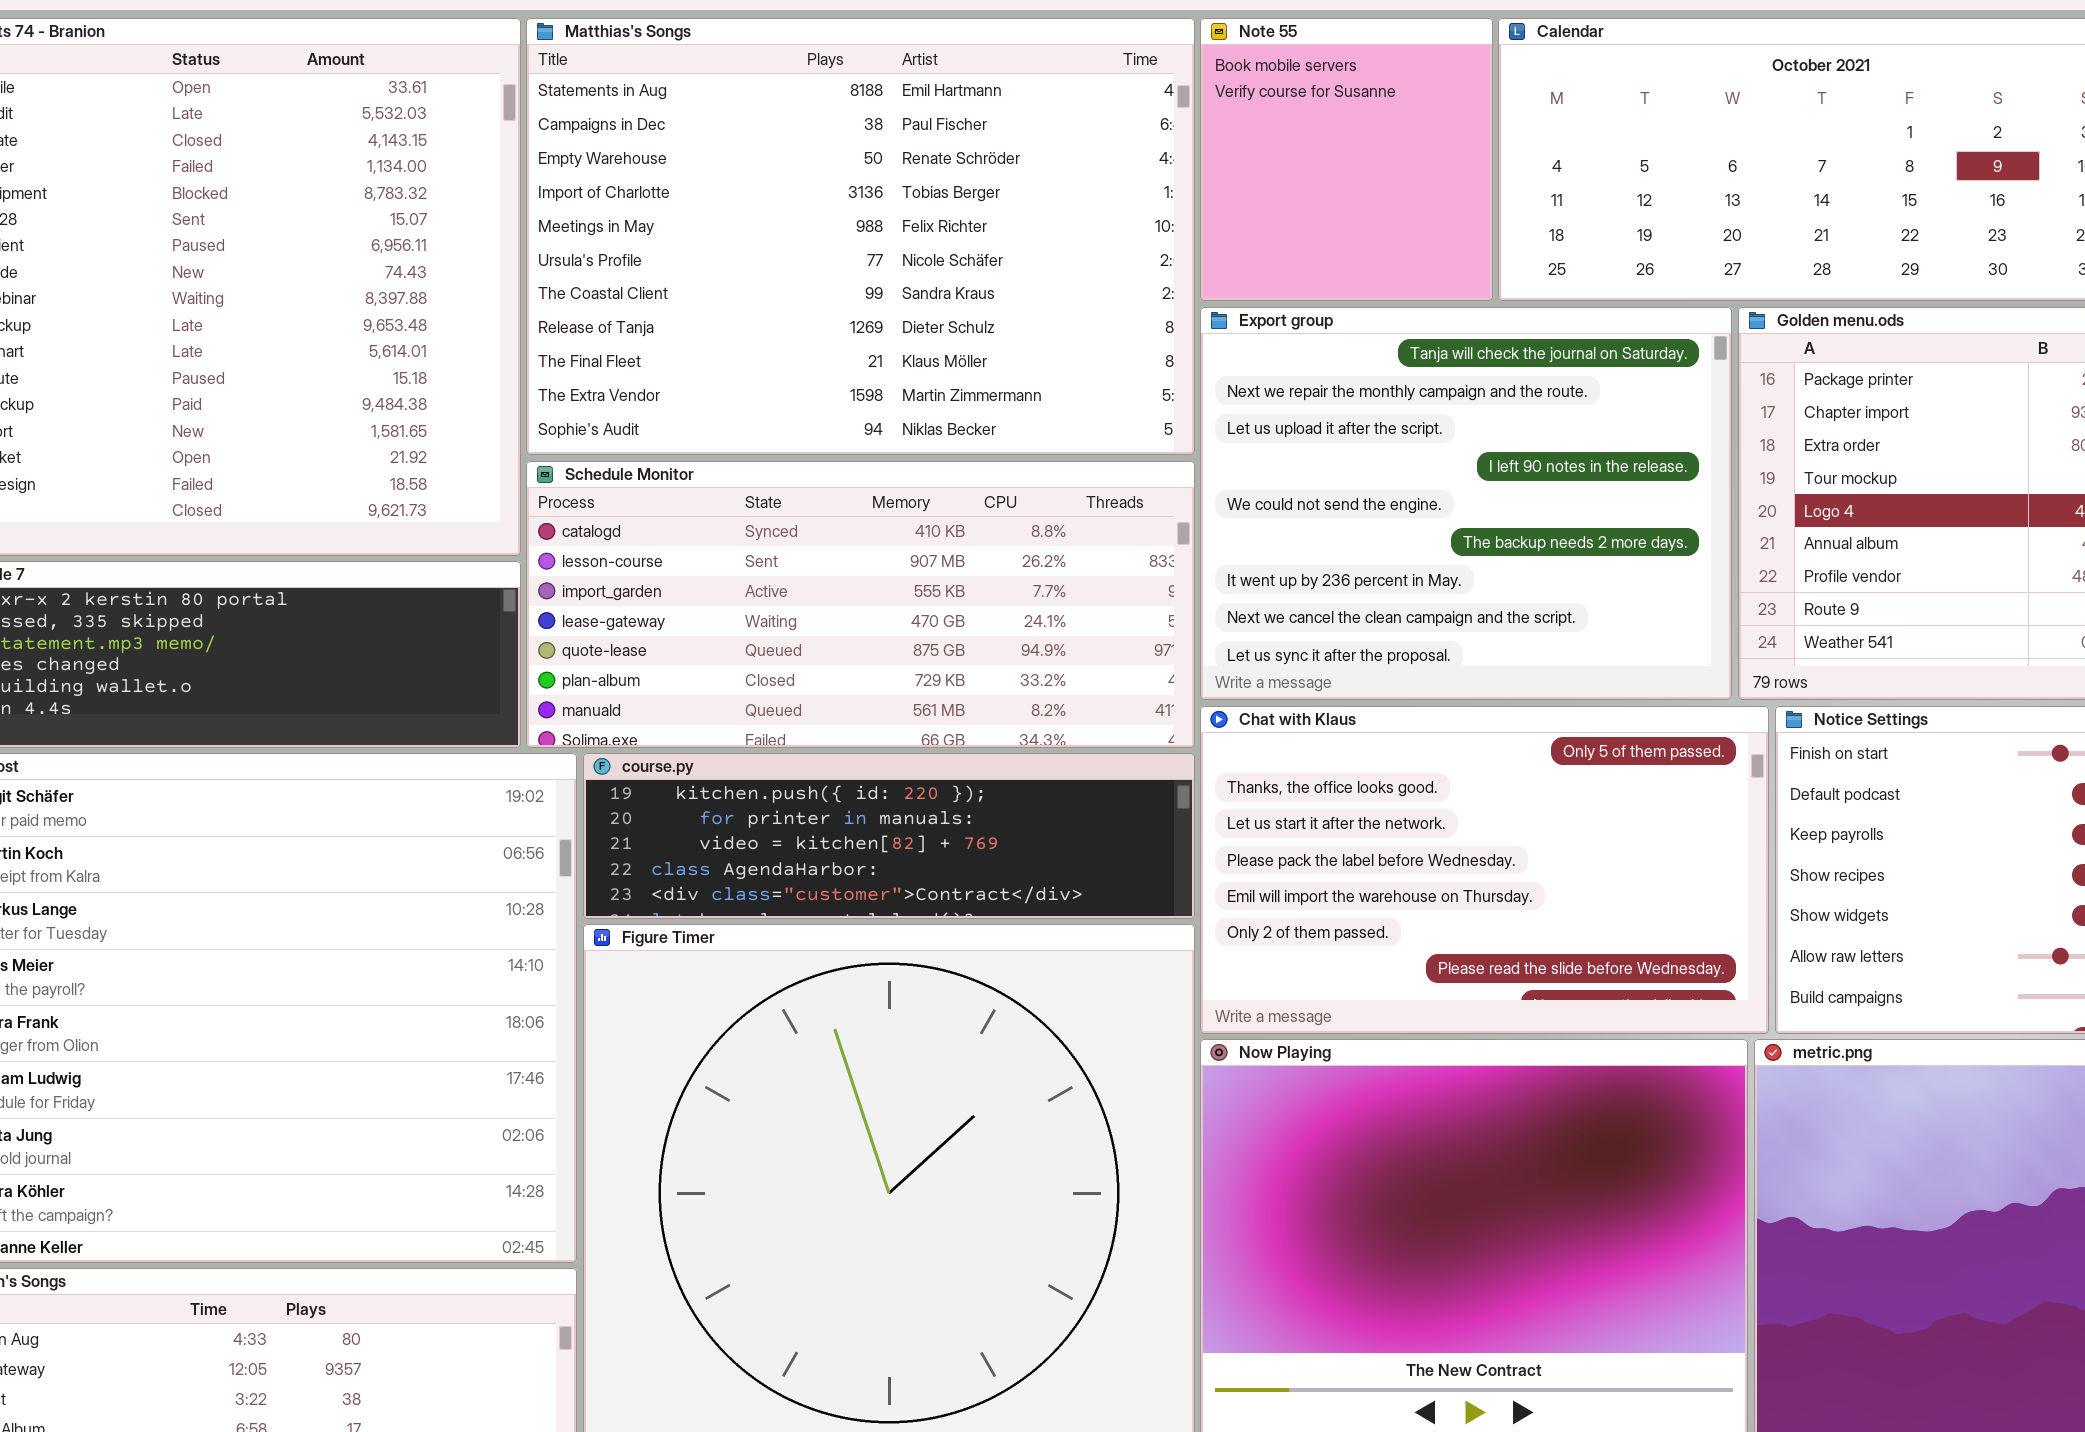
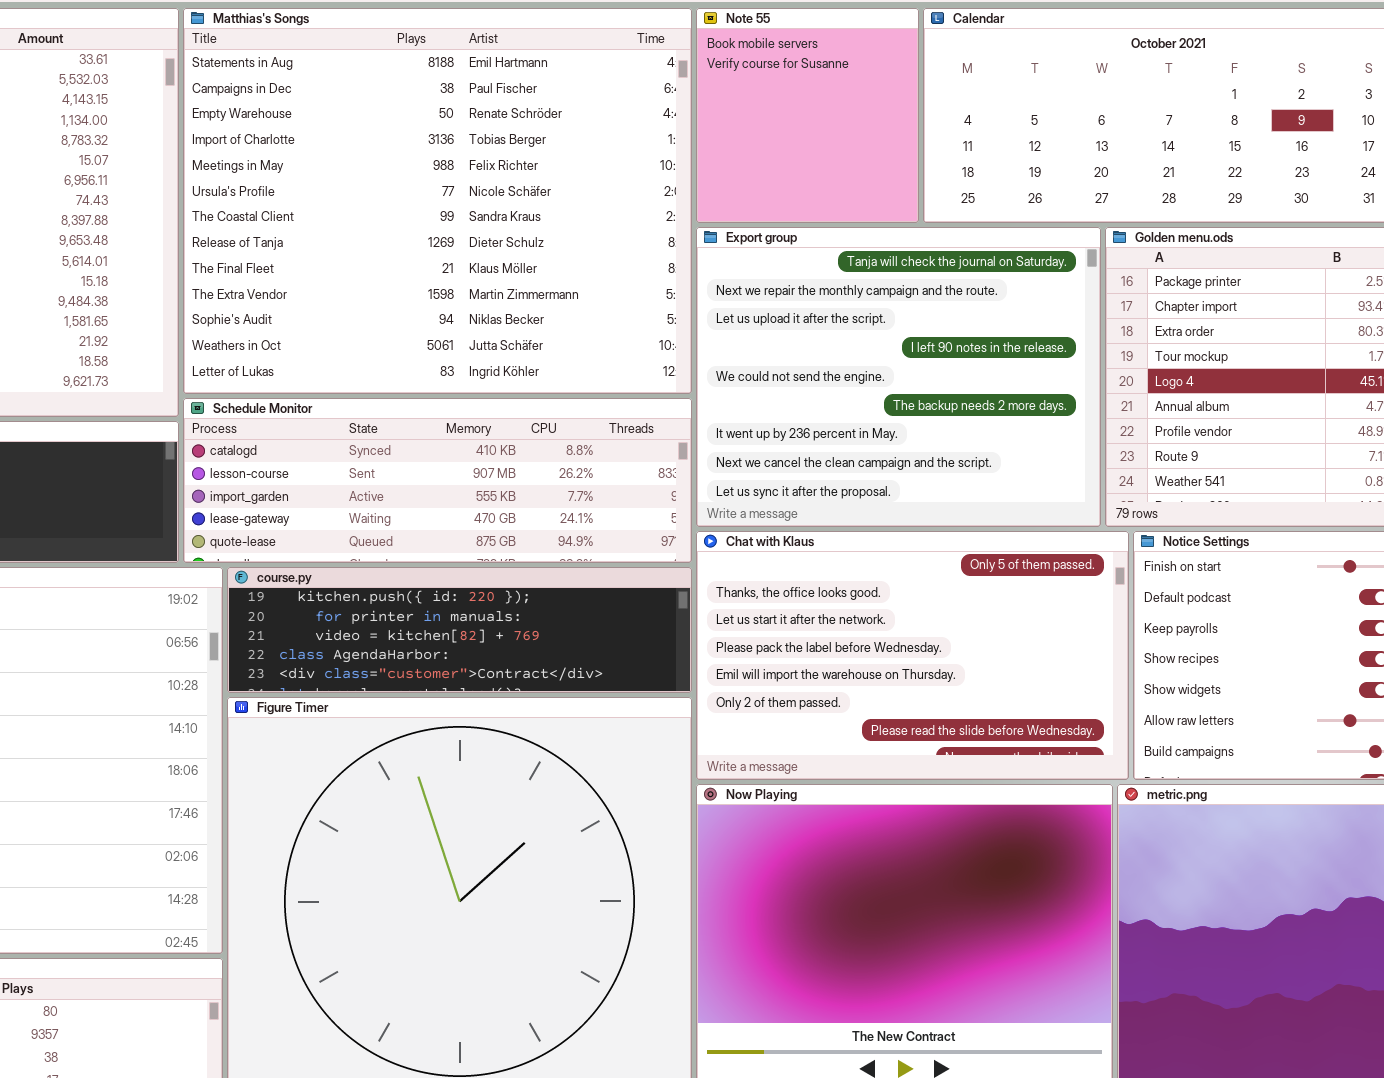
Matthias's Songs: [526,18,1195,455] -> [183,8,692,394], resized
Schedule Monitor: [526,461,1195,748] -> [183,398,692,563], resized

